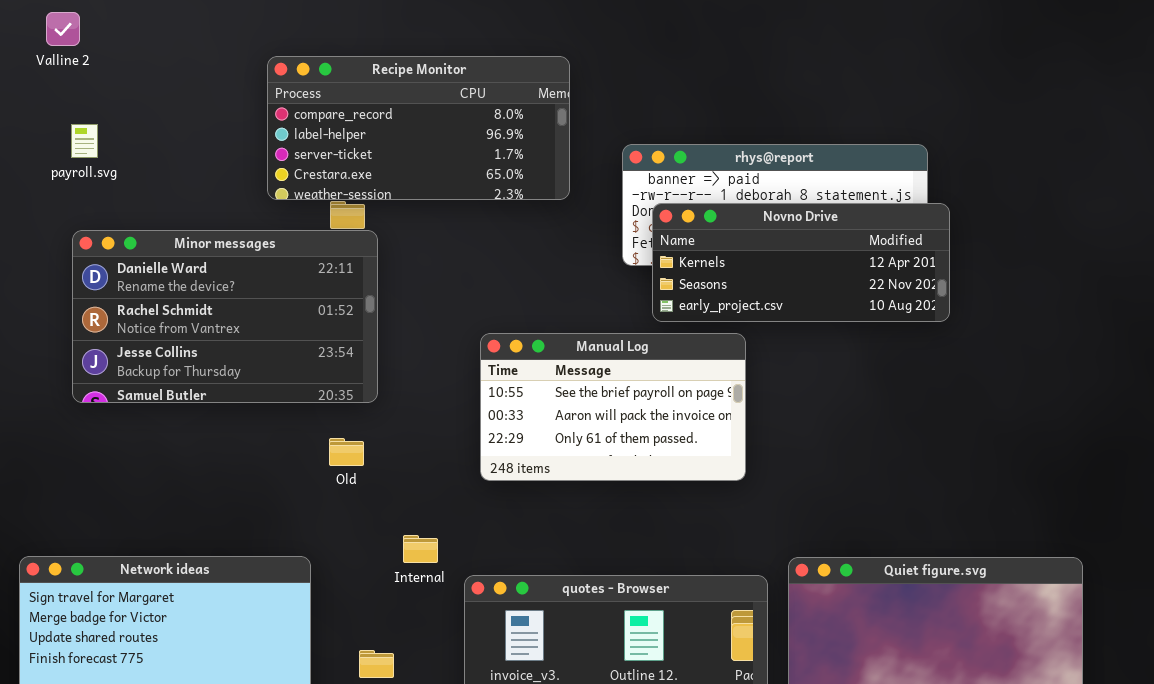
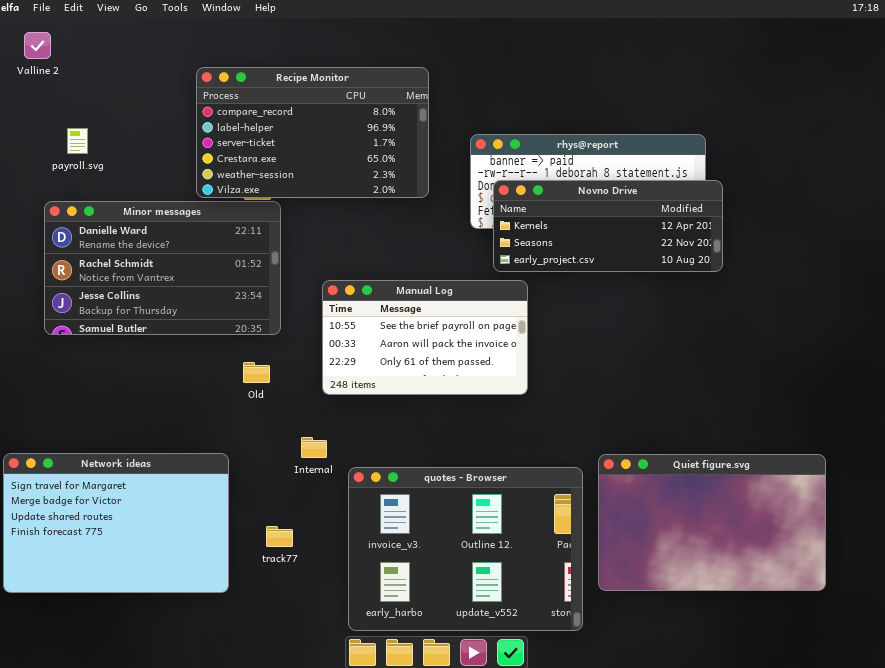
Recipe Monitor: [267,56,570,200] -> [196,67,429,198], resized
payroll.svg: [71,124,98,158] -> [67,128,88,154], moved
Manual Log: [480,333,746,481] -> [322,280,528,395], moved

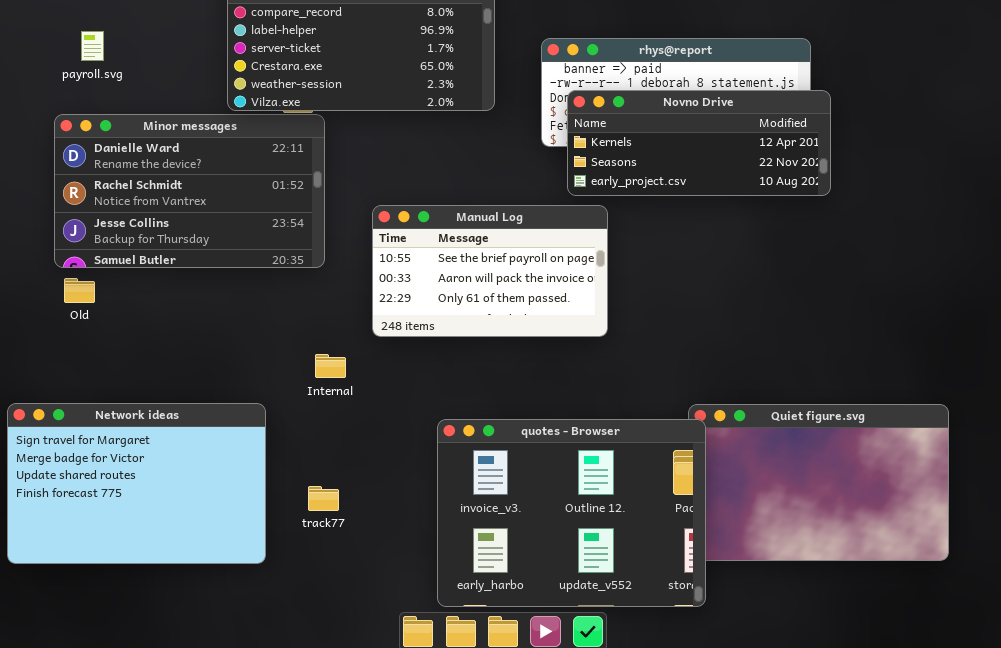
Old: [243,362,270,383] -> [64,278,95,303], moved
Internal: [301,437,327,458] -> [315,354,346,378], moved
quotes - Browser: [348,467,583,631] -> [437,419,706,607], moved

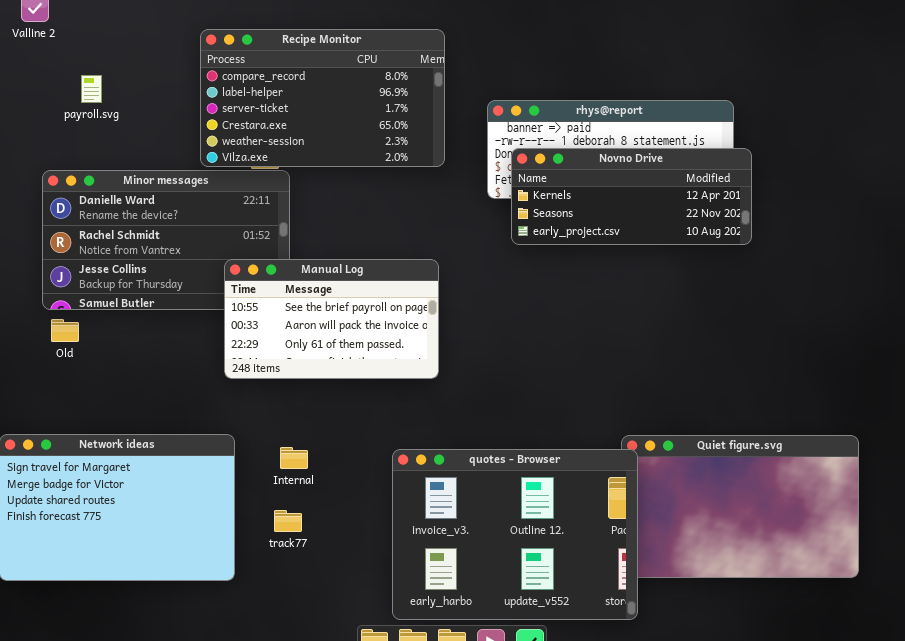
payroll.svg: [81,31,104,61] -> [81,75,102,103], moved
Manual Log: [372,205,608,337] -> [224,259,439,379], moved
Internal: [315,354,346,378] -> [280,447,308,469], moved

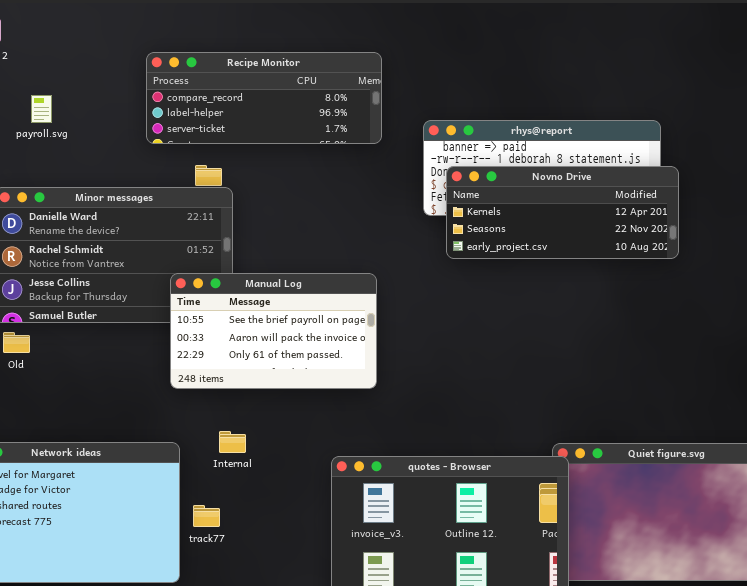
Recipe Monitor: [200,29,445,167] -> [146,52,382,144], resized
Internal: [280,447,308,469] -> [219,431,246,453], moved
track77: [274,510,302,532] -> [193,505,220,527], moved

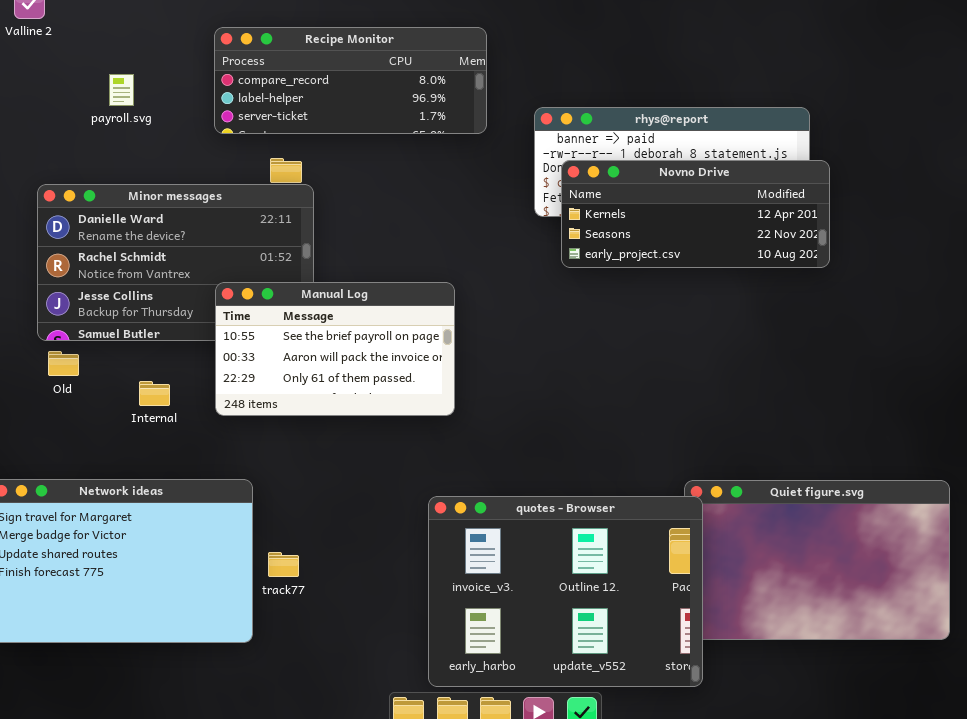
payroll.svg: [31,95,52,123] -> [109,74,134,106], moved
Manual Log: [170,273,377,389] -> [215,282,455,416], moved
Internal: [219,431,246,453] -> [139,381,170,406], moved

